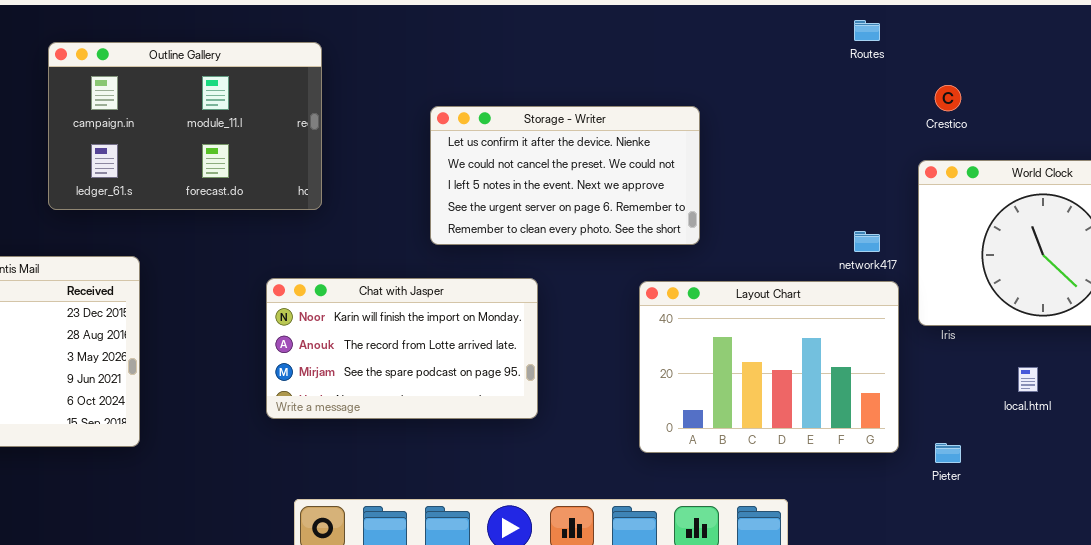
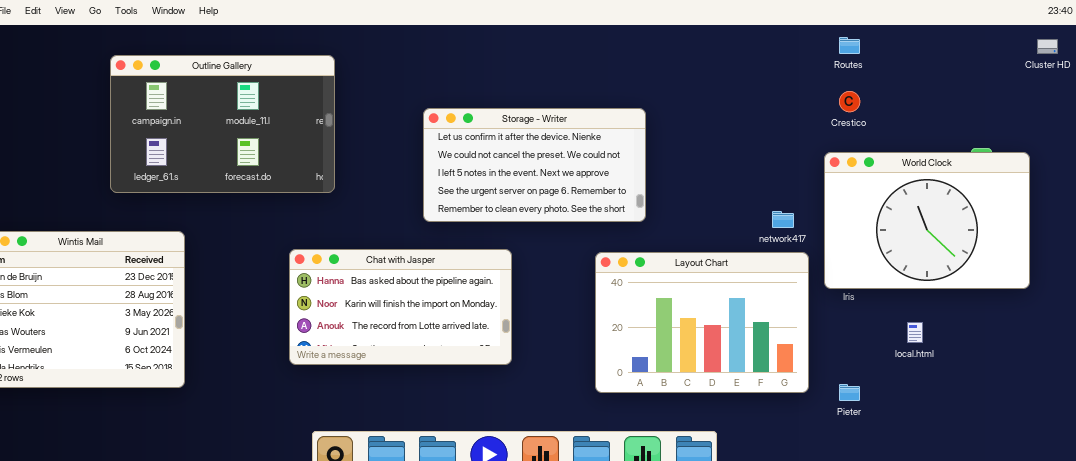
Routes: [854,20,880,41] -> [839,37,860,54], moved
Chat with Jasper: [266,278,538,419] -> [289,249,512,365], scrolled up 1 row

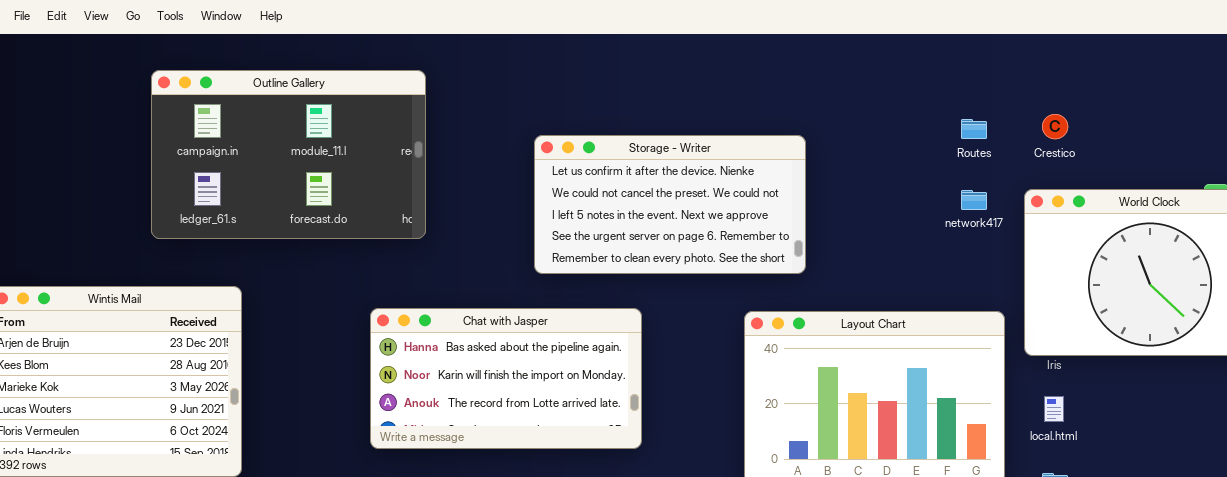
Routes: [839,37,860,54] -> [961,119,987,139], moved
network417: [772,211,794,228] -> [961,190,987,210], moved
local.html: [907,322,923,343] -> [1044,396,1064,422], moved

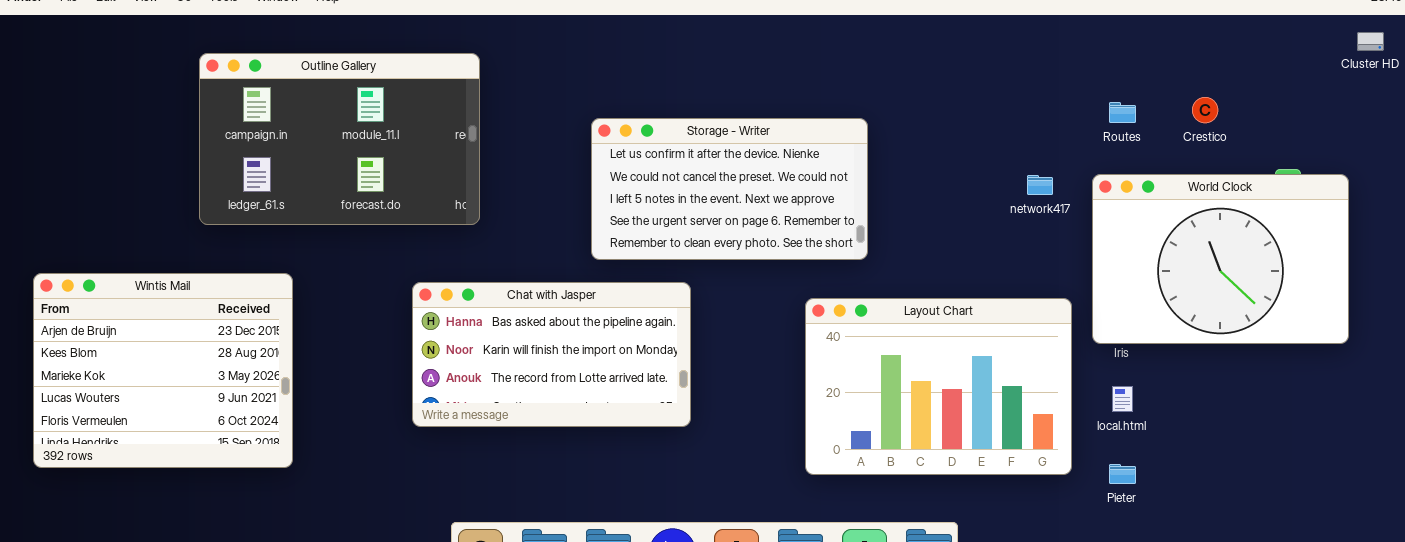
Crestico: [1042,114,1068,139] -> [1192,97,1218,123], moved
Routes: [961,119,987,139] -> [1109,102,1136,123], moved
Chat with Jasper: [370,308,642,449] -> [412,282,691,427], moved

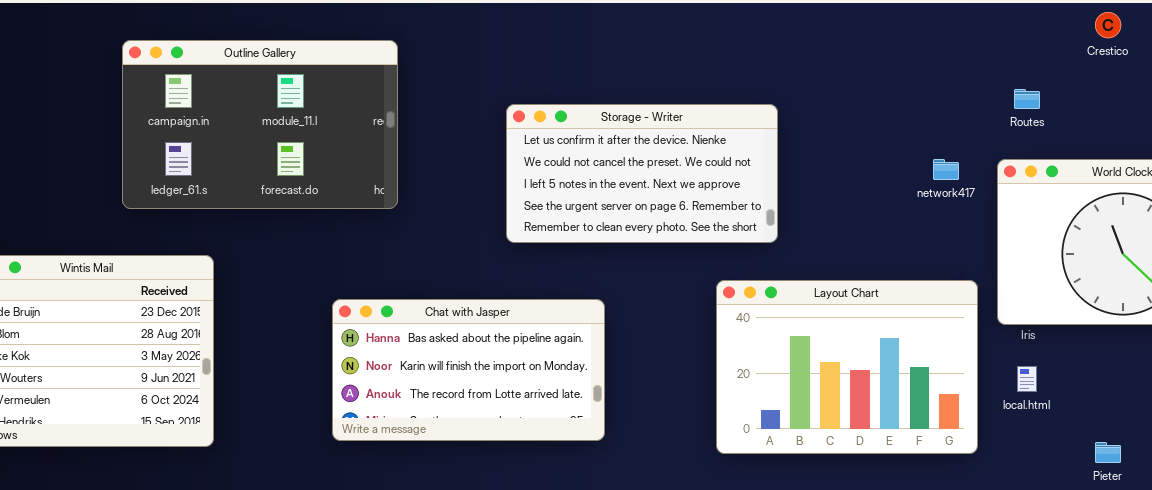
Crestico: [1192,97,1218,123] -> [1095,12,1121,38], moved
Chat with Jasper: [412,282,691,427] -> [332,299,605,441], moved
Pieter: [1109,464,1136,484] -> [1095,442,1121,463], moved

